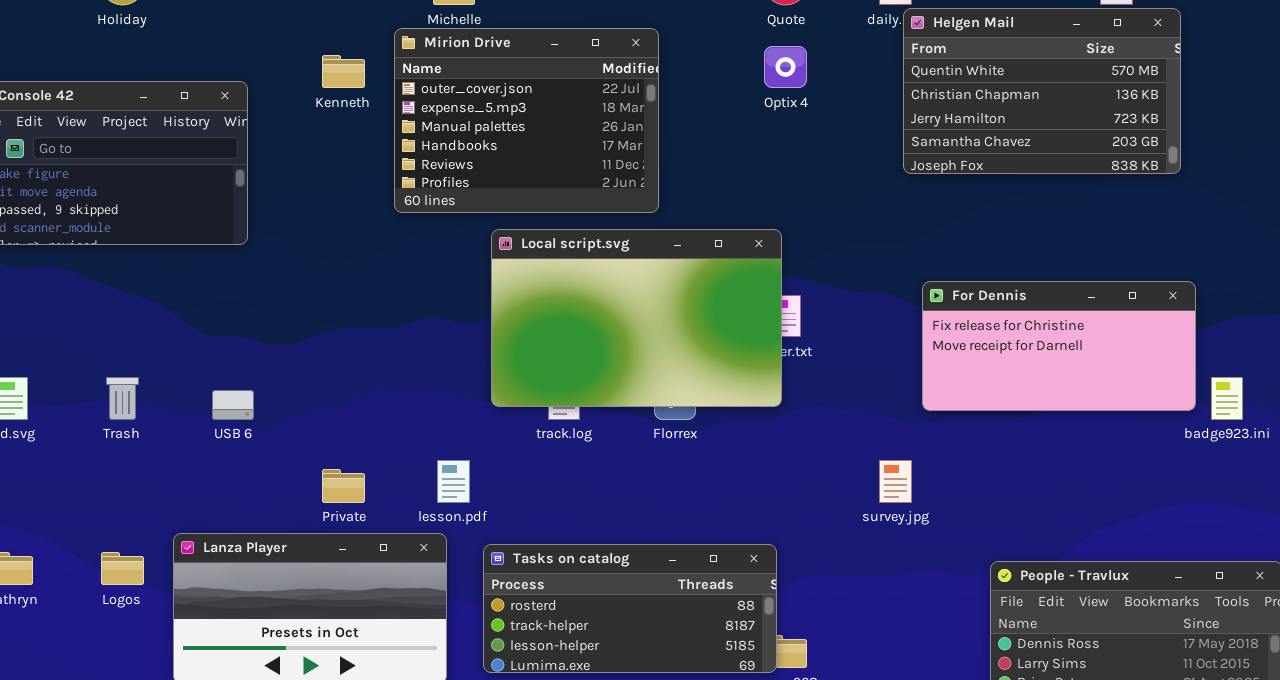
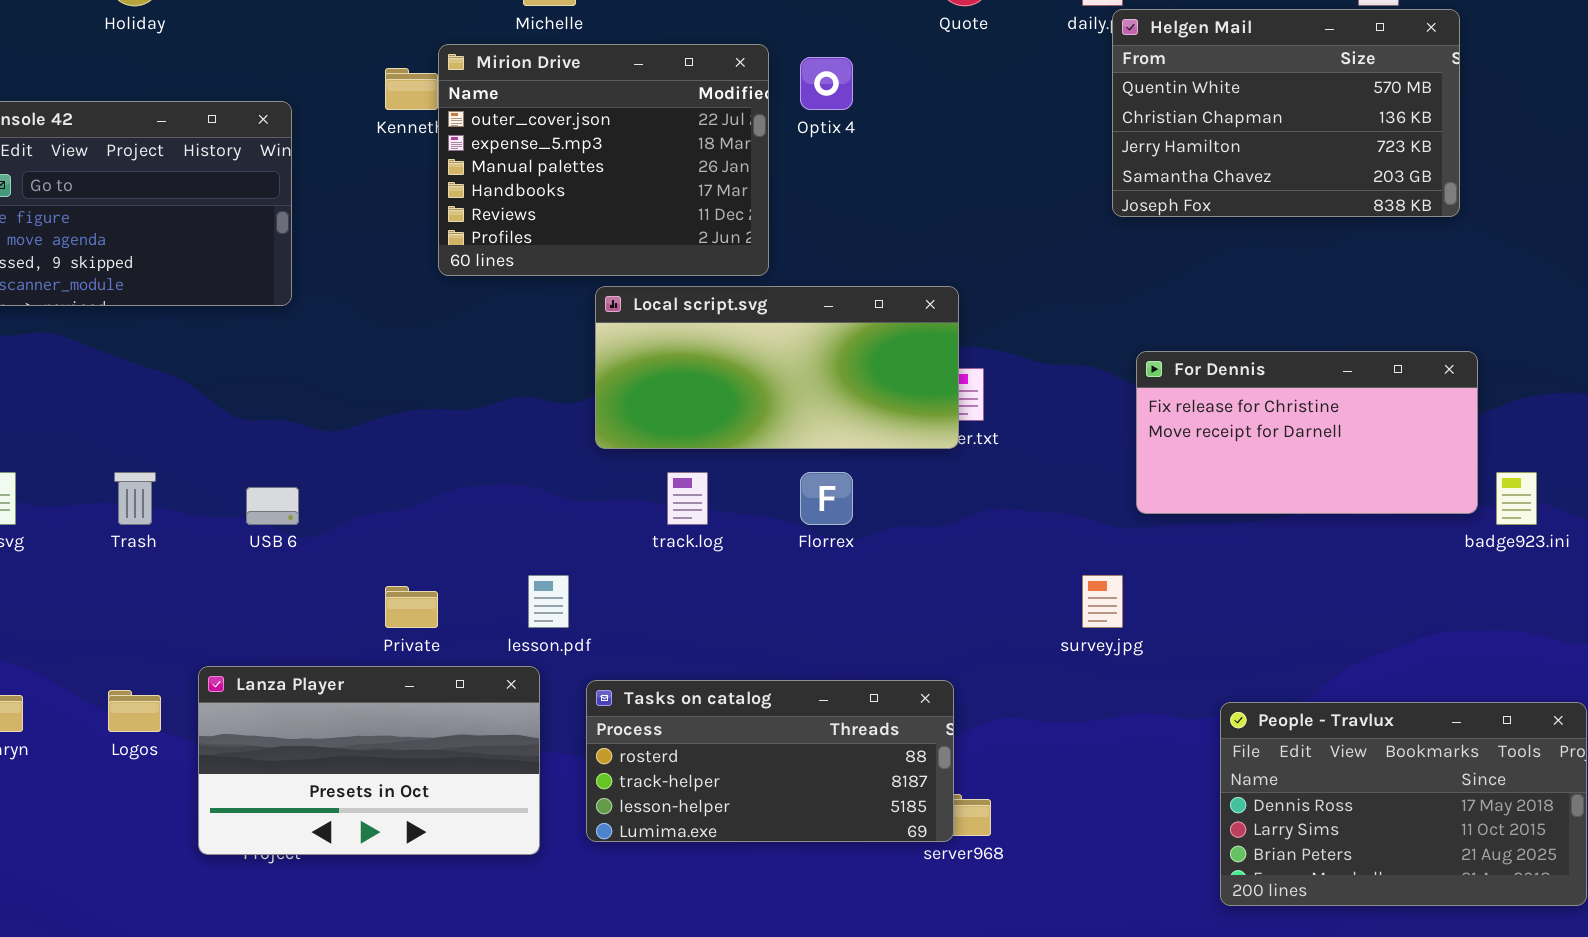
Mirion Drive: [394,28,659,213] -> [438,44,769,276], moved
Optix 4: [764,46,807,88] -> [800,57,853,110], moved
Local script.svg: [491,229,782,407] -> [595,286,959,449], resized

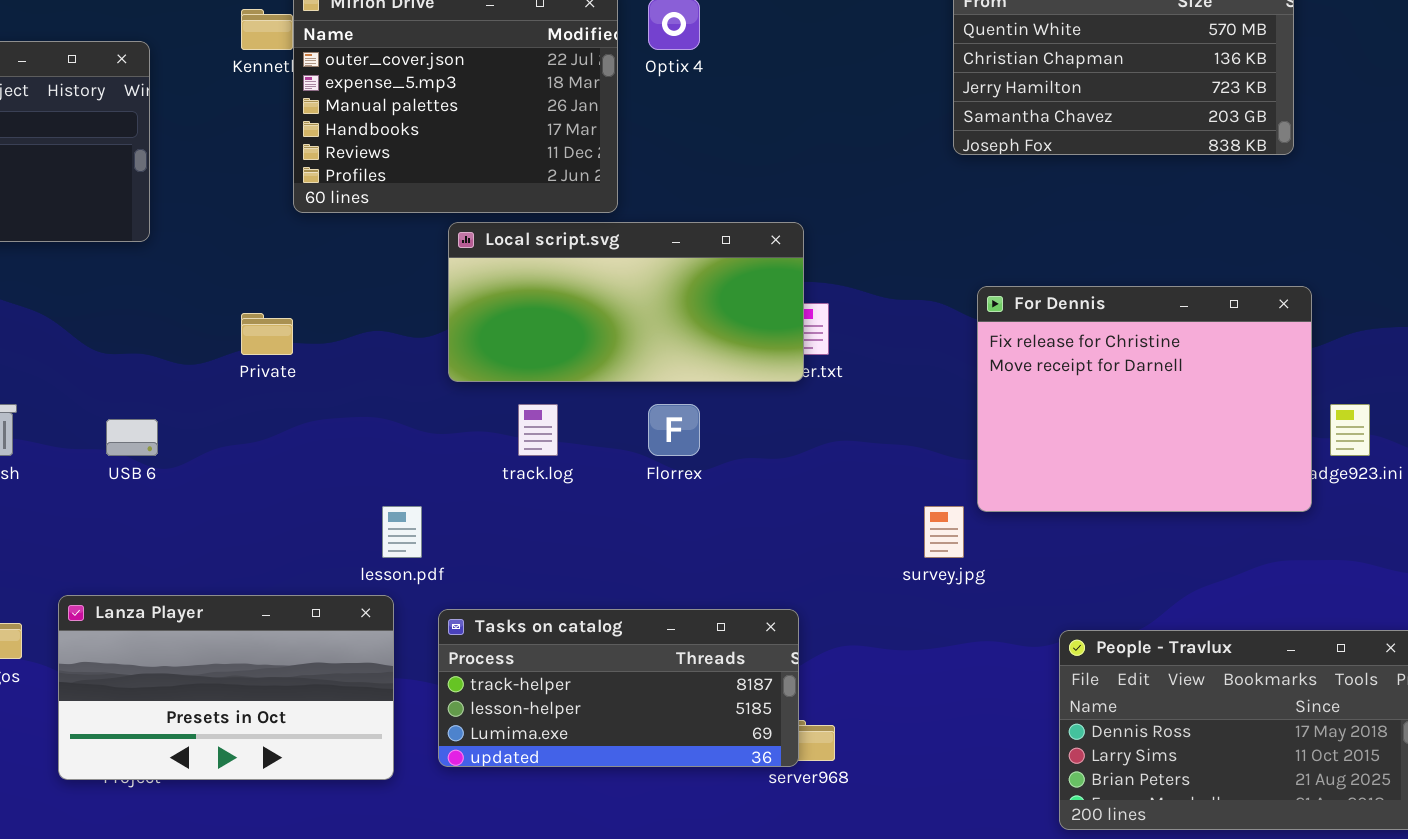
For Dennis: [1136,351,1478,514] -> [977,286,1312,512], resized
Private: [385,586,438,628] -> [241,313,293,355], moved
Tasks on catalog: [586,680,954,842] -> [438,609,799,767], scrolled down 1 row

